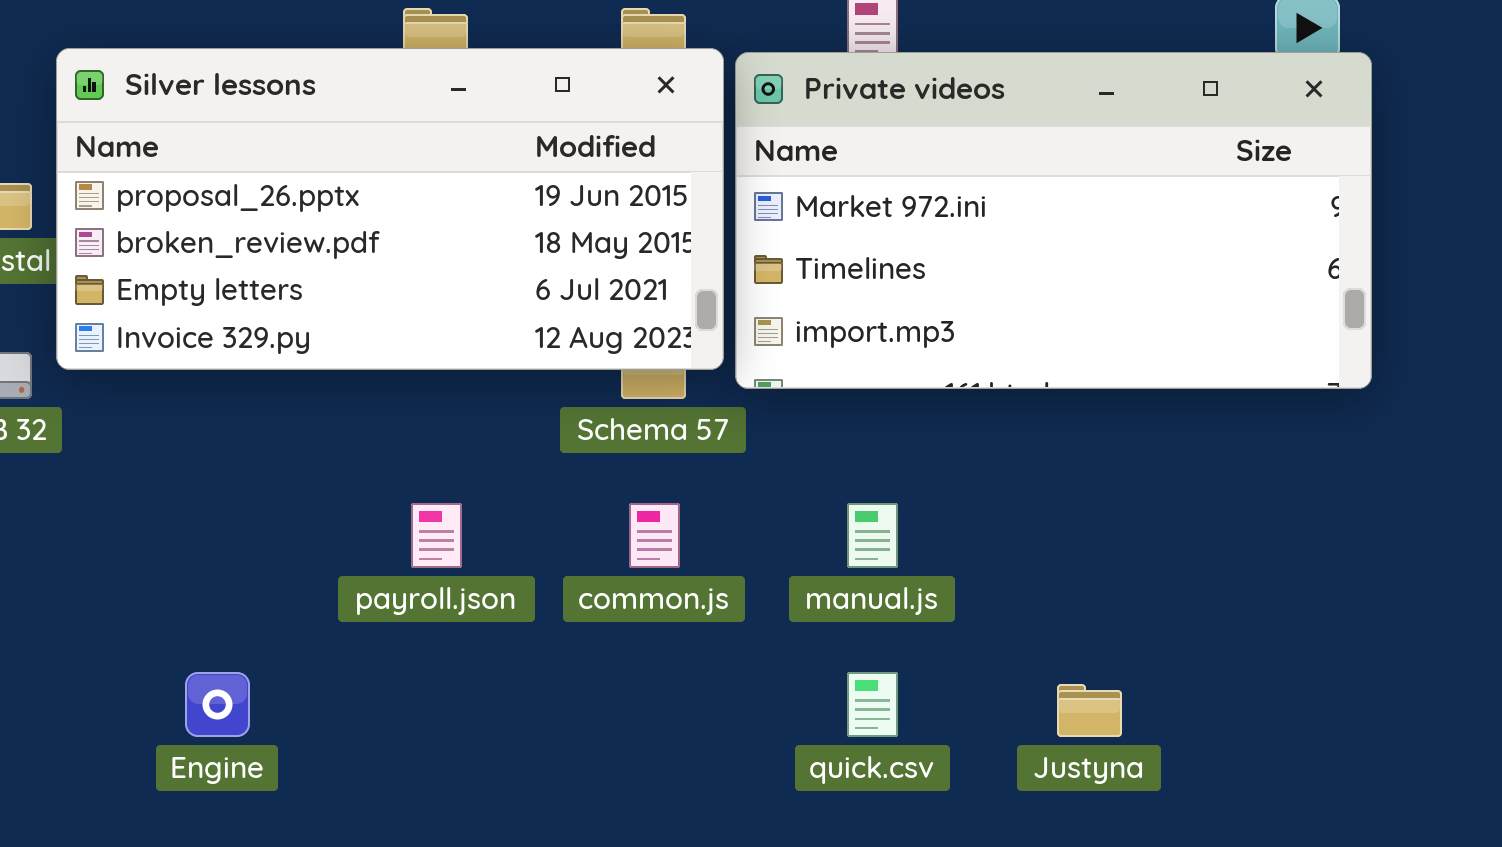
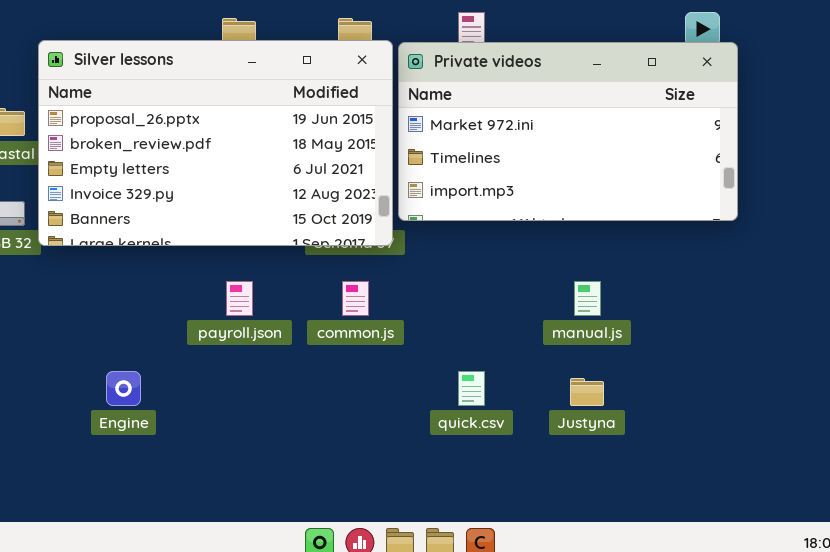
Silver lessons: [56,48,724,370] -> [38,40,393,246], resized
manual.js: [847,503,898,568] -> [574,281,601,316], moved

